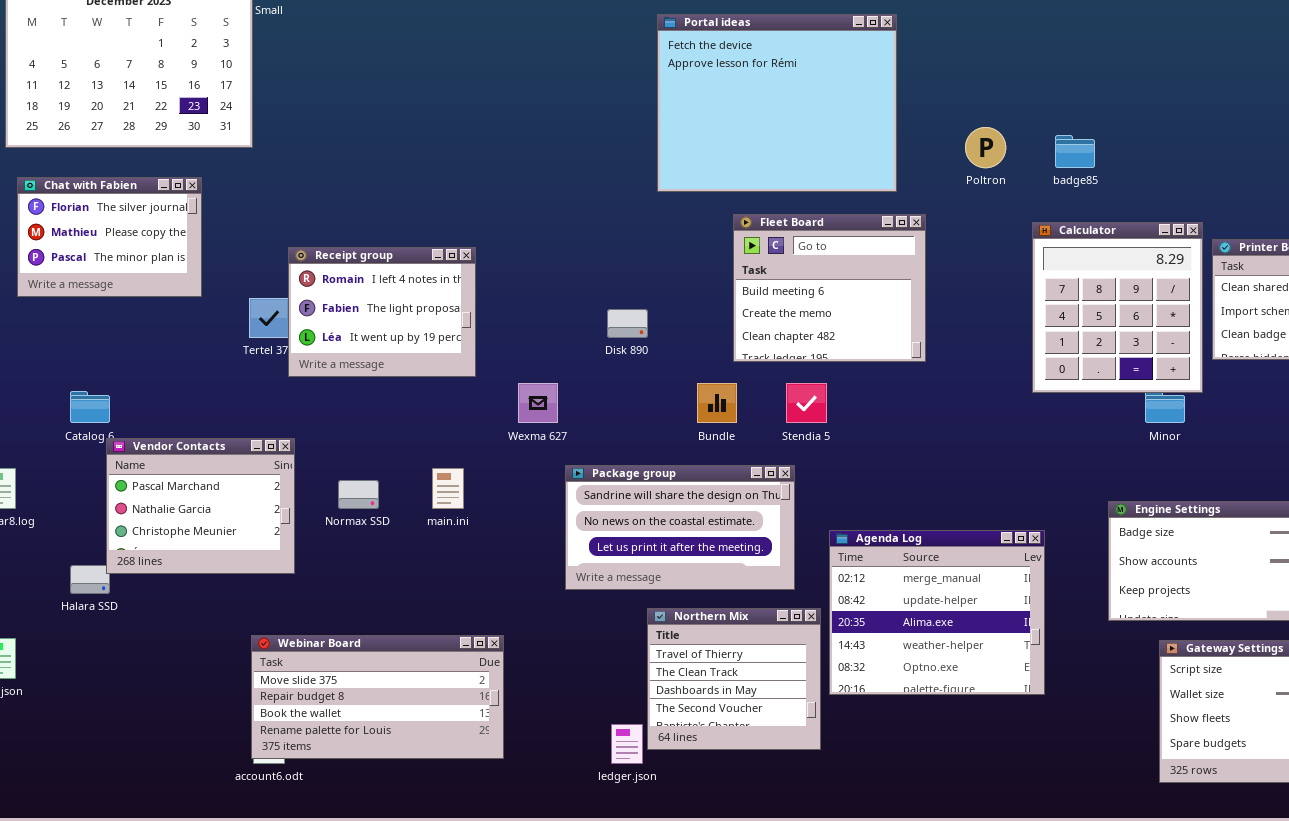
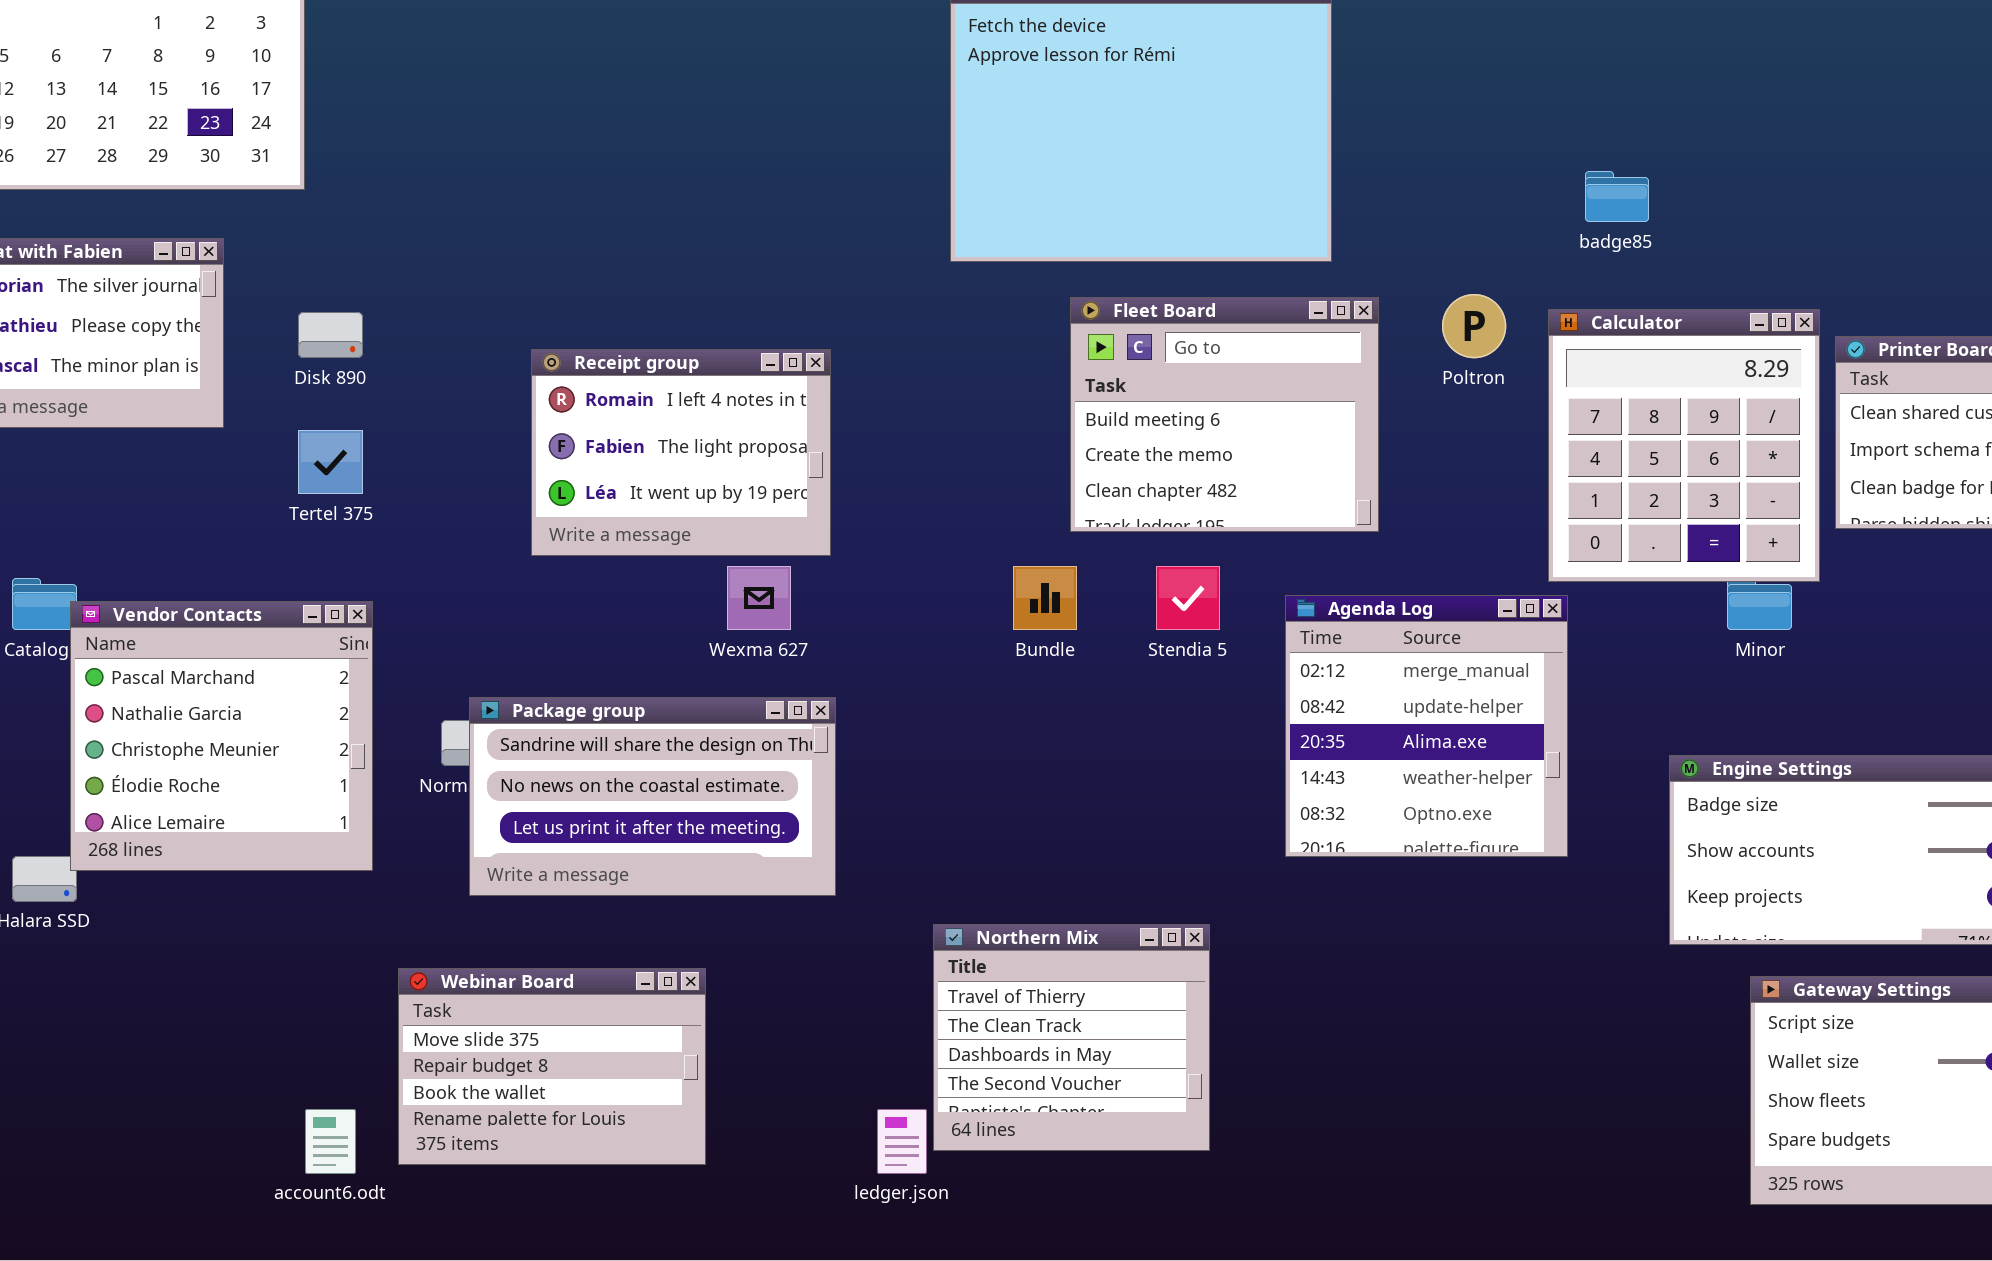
Poltron: [965,127,1006,168] -> [1442,294,1506,358], moved
Receipt group: [288,247,476,377] -> [531,349,831,556], moved
Disk 890: [607,309,648,338] -> [298,312,363,358], moved
Vendor Contacts: [106,438,295,574] -> [70,601,373,871], resized
Package group: [565,465,795,590] -> [469,697,836,896], moved
Agenda Log: [829,530,1045,695] -> [1285,595,1568,857], moved, resized
Webinar Board: [251,635,504,759] -> [398,968,706,1165], resized

